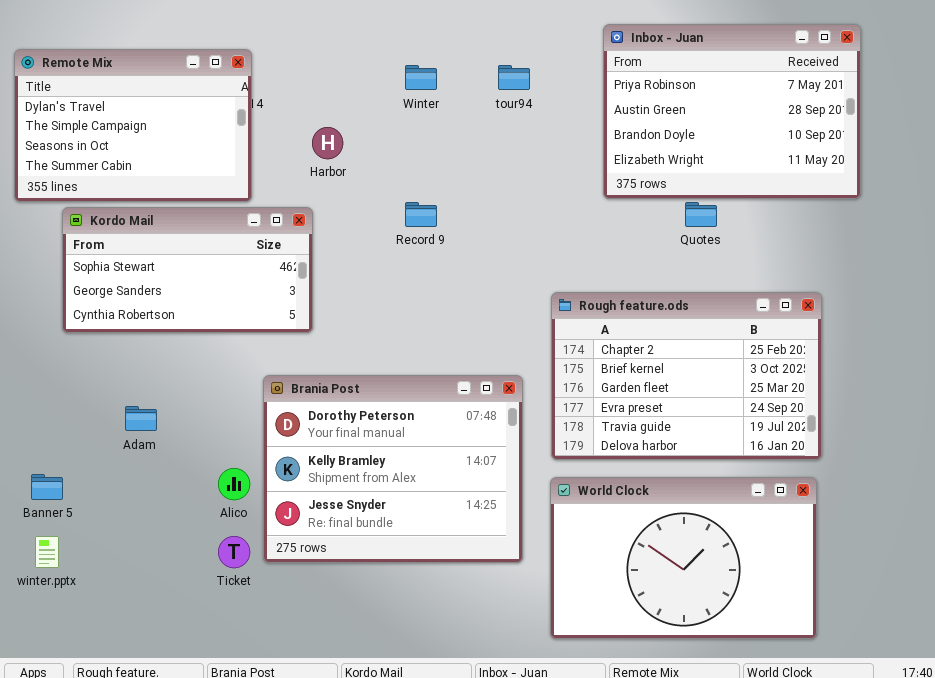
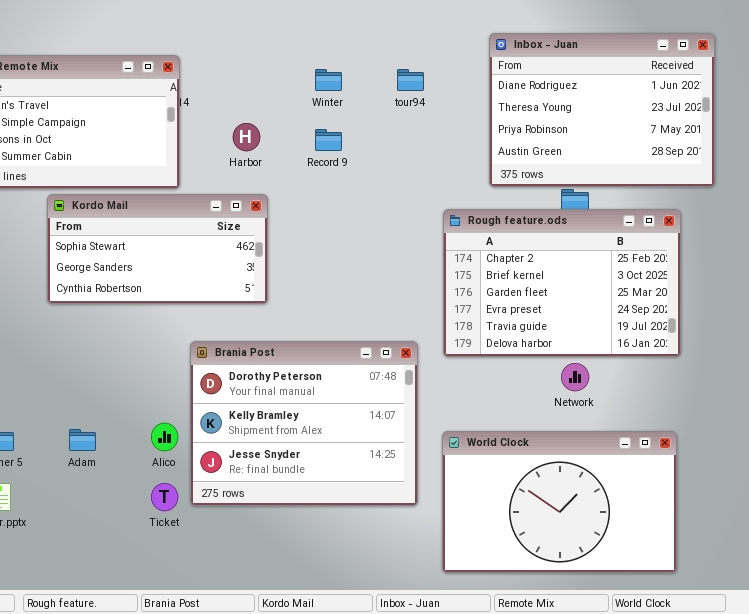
Inbox - Juan: [603,24,861,199] -> [489,33,715,187], scrolled up 2 rows
Record 9: [405,202,437,227] -> [315,129,342,151], moved
Kordo Mail: [62,207,313,333] -> [47,194,268,304], moved
Rough feature.ods: [551,292,822,460] -> [443,209,681,357], moved
Adam: [125,406,157,431] -> [69,429,96,451], moved

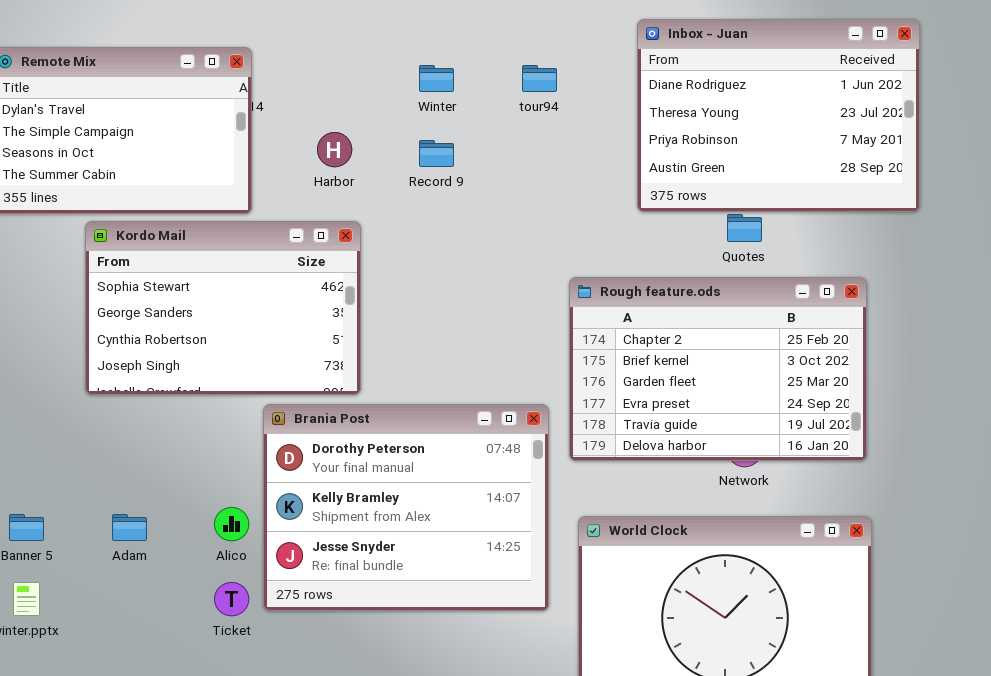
Kordo Mail: [47,194,268,304] -> [85,221,361,395], resized
Rough feature.ods: [443,209,681,357] -> [569,277,867,461], moved

